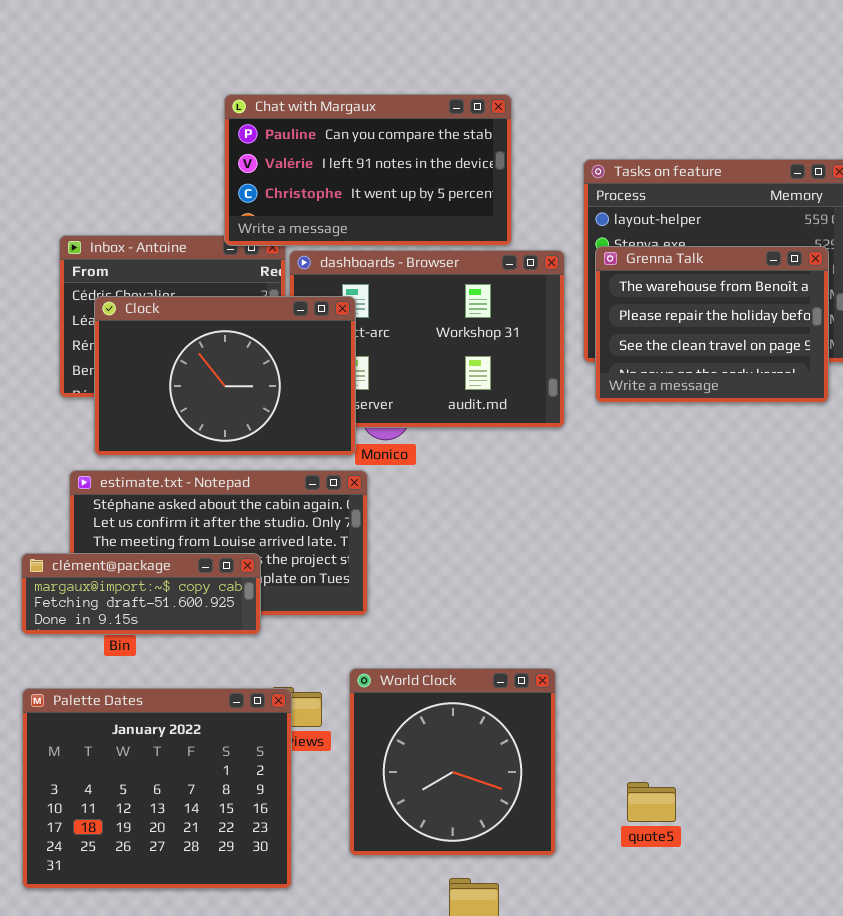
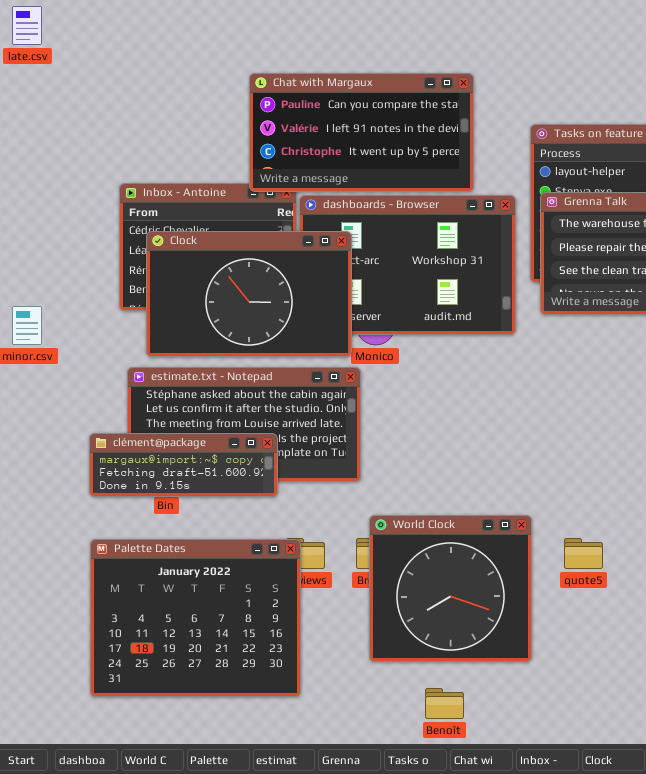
World Clock: [349,668,556,856] -> [369,515,532,662], moved
quote5: [627,782,676,822] -> [564,538,603,569], moved

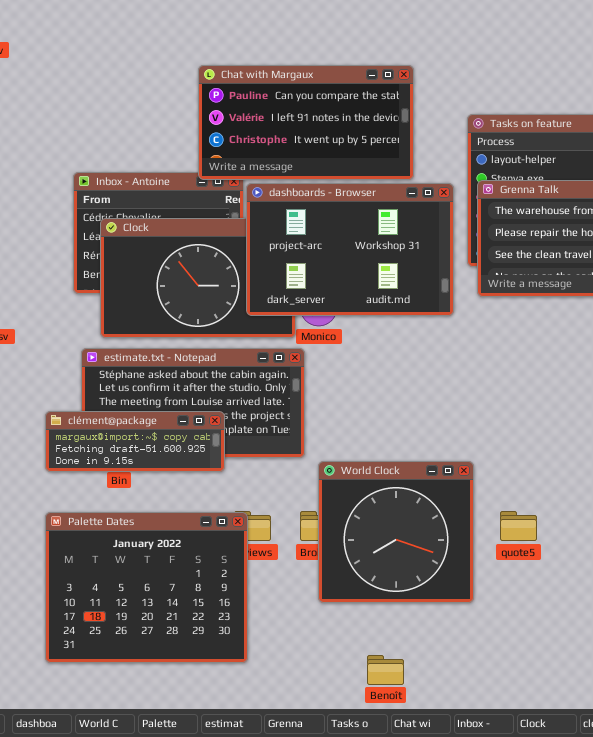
dashboards - Browser: [299,195,516,335] -> [246,183,454,316], raised
World Clock: [369,515,532,662] -> [318,461,474,603], moved

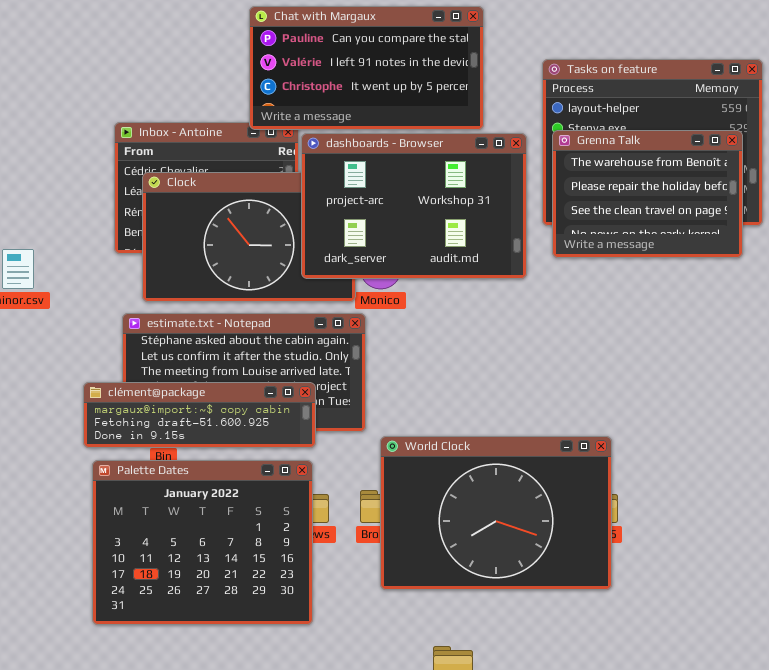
clément@package: [45,411,225,472] -> [83,382,316,448], resized
World Clock: [318,461,474,603] -> [380,436,612,590], resized
Palette Dates: [45,512,248,663] -> [92,460,313,625], moved

